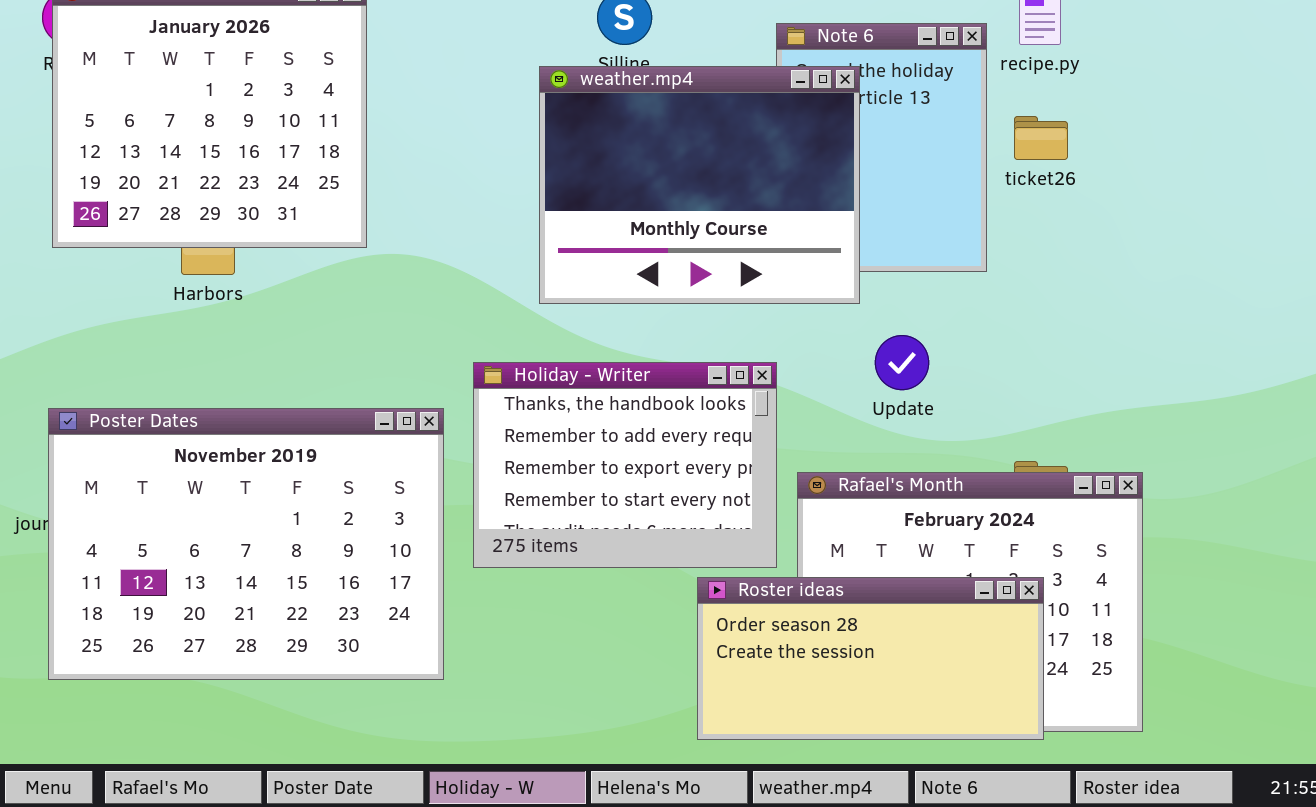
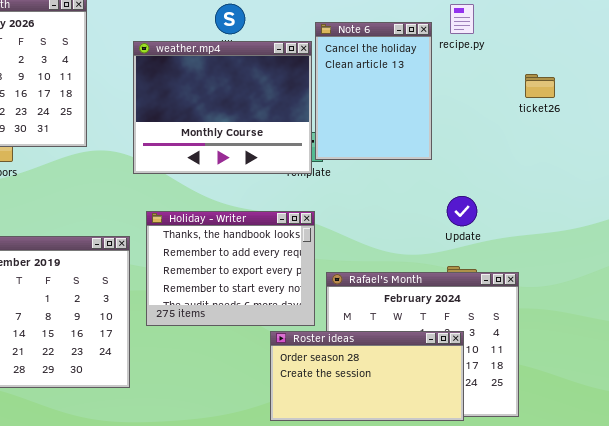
weather.mp4: [539,66,860,304] -> [133,41,312,174], moved
ticket26: [1014,116,1068,160] -> [525,74,555,98], moved
Update: [875,335,929,390] -> [447,196,477,226], moved

